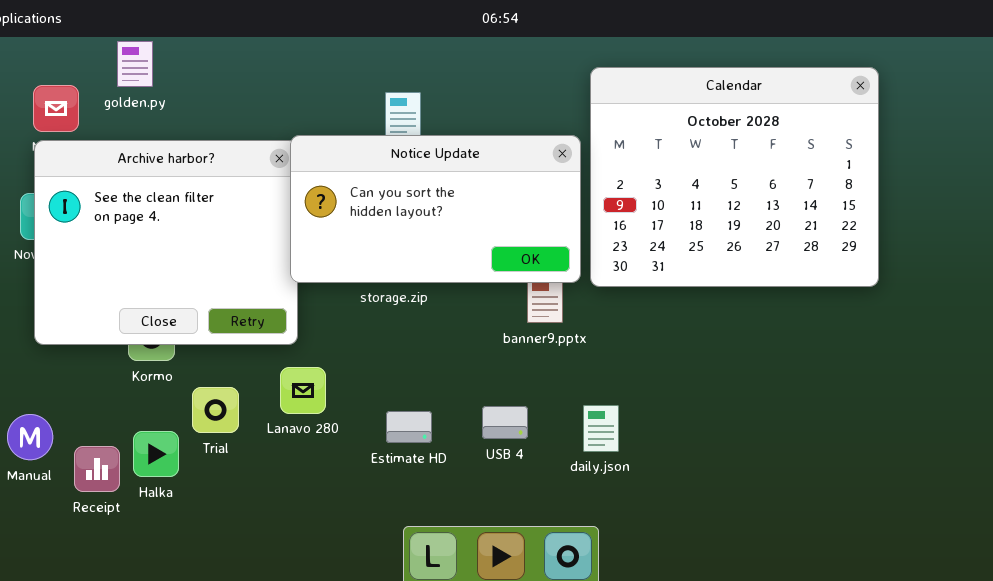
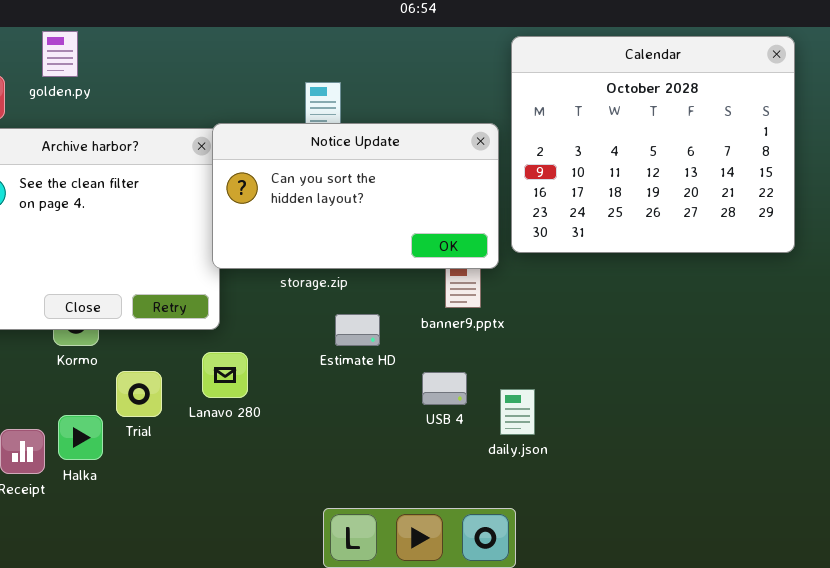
Calendar: [590,67,879,287] -> [511,36,795,253], moved
USB 4: [482,406,528,439] -> [422,372,467,405], moved
Estimate HD: [386,411,432,443] -> [335,314,380,346], moved

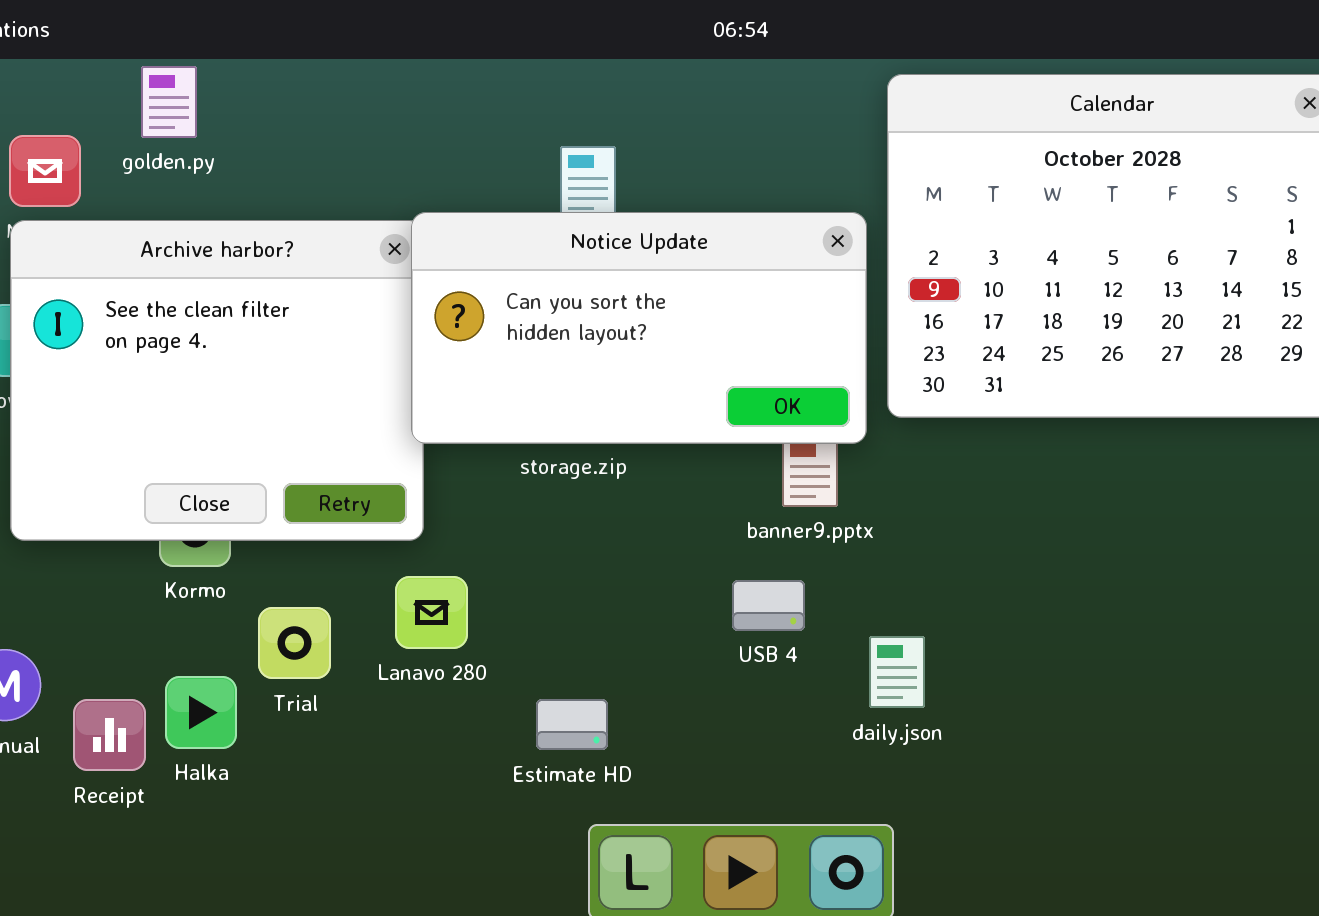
Estimate HD: [335,314,380,346] -> [536,699,608,750], moved
USB 4: [422,372,467,405] -> [732,580,805,631], moved

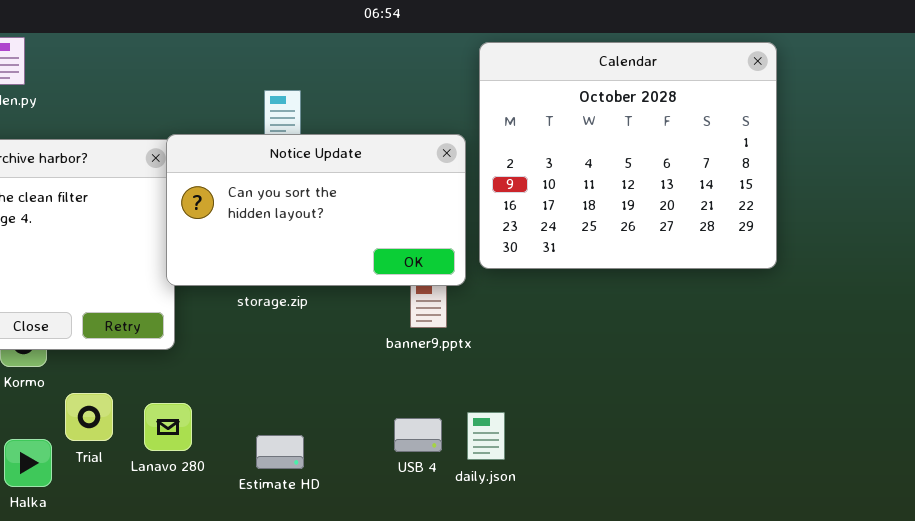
Lanavo 280: [395,576,468,649] -> [144,403,192,451], moved
USB 4: [732,580,805,631] -> [394,418,442,452], moved
Estimate HD: [536,699,608,750] -> [256,435,304,469], moved

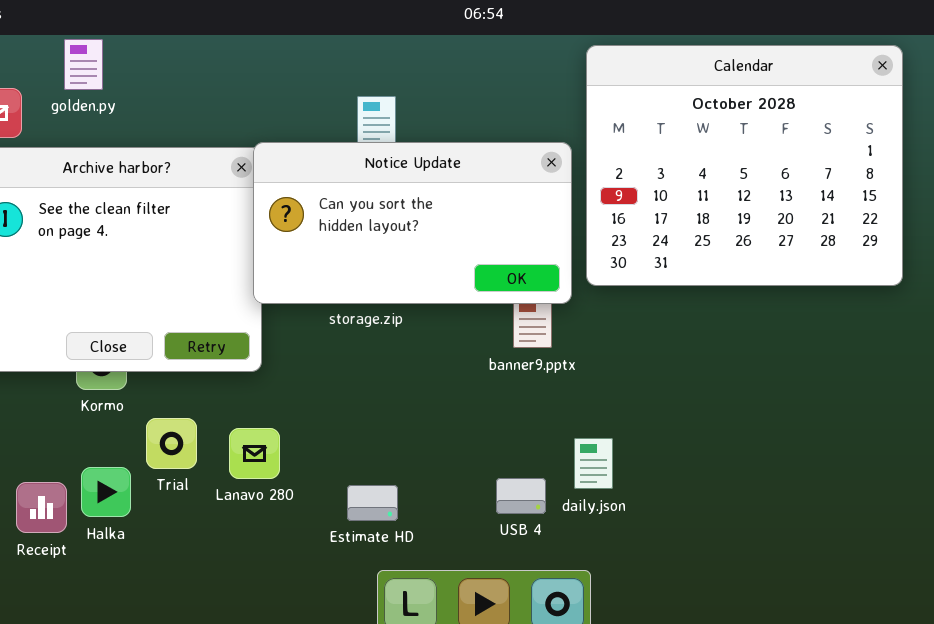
USB 4: [394,418,442,452] -> [496,478,546,514], moved
Estimate HD: [256,435,304,469] -> [347,485,398,521], moved

